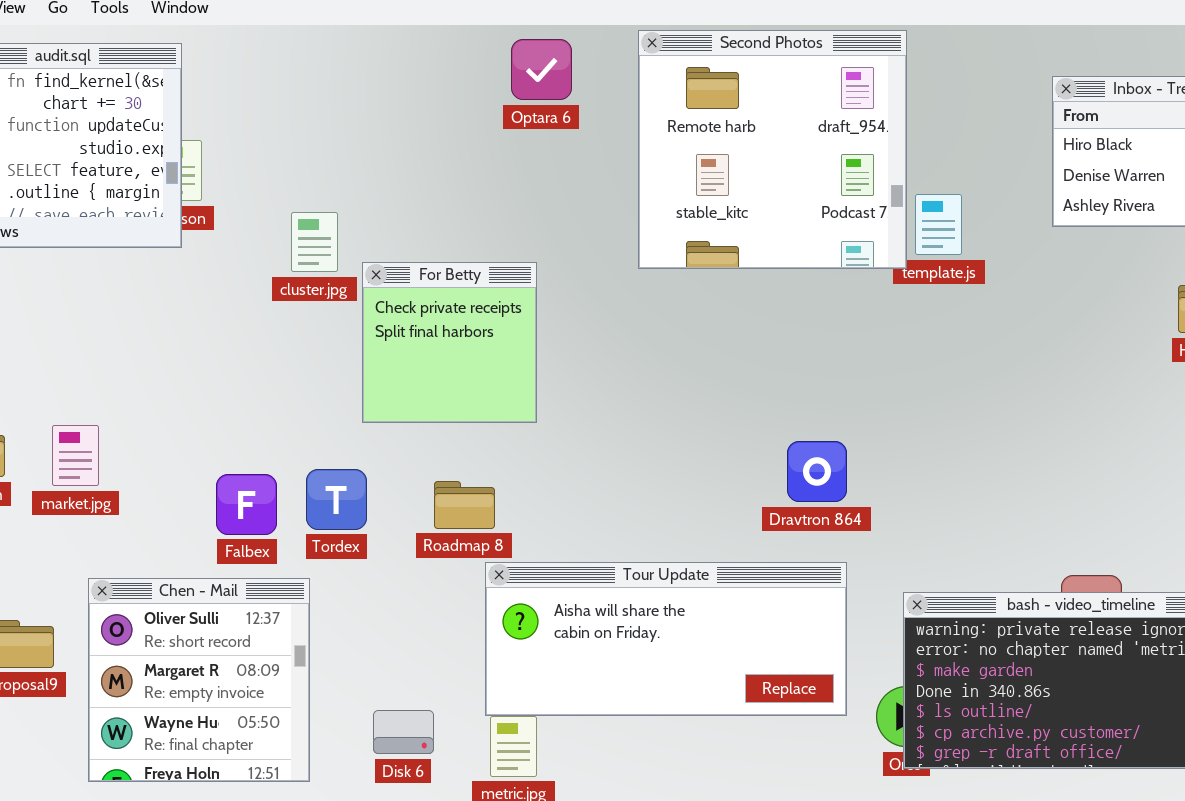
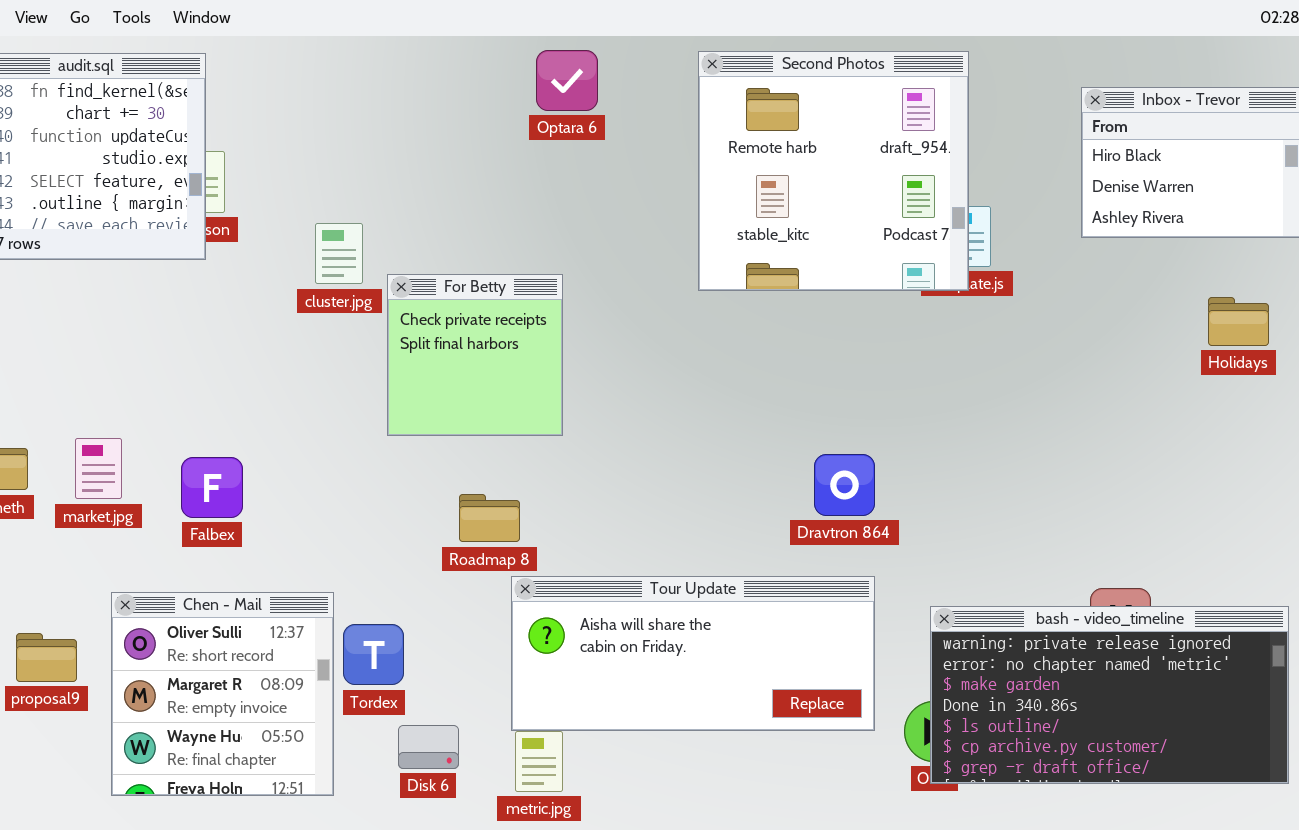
Second Photos: [638,30,907,269] -> [698,51,969,291], moved
Tordex: [306,469,367,530] -> [343,624,404,685], moved
Falbex: [216,474,277,535] -> [181,457,243,518], moved

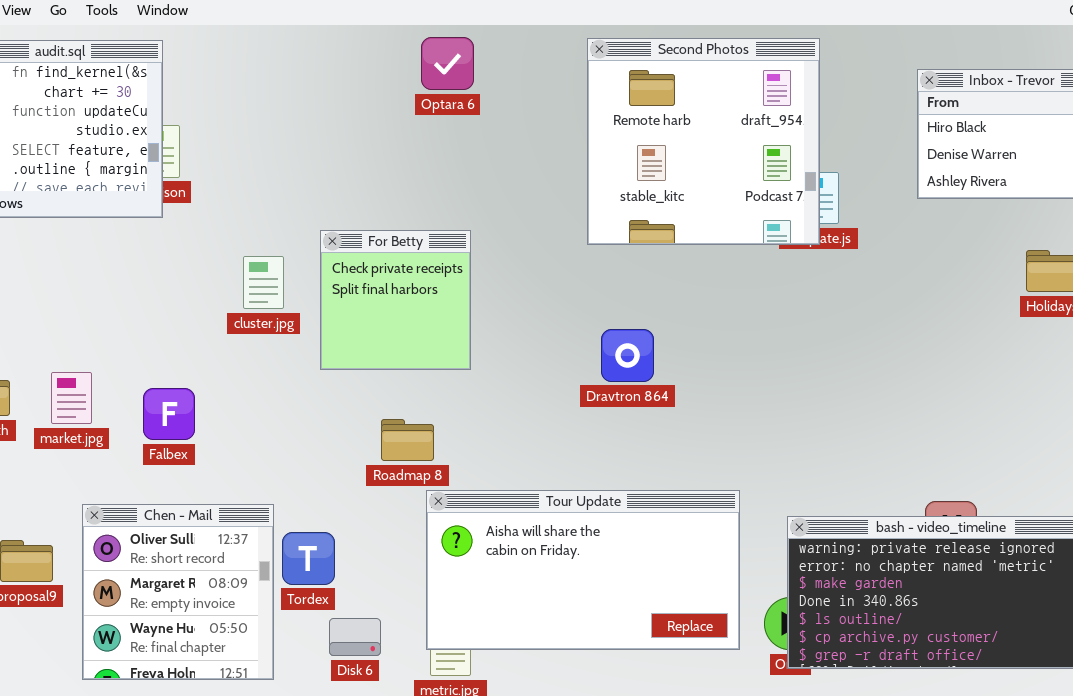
Optara 6: [536,50,598,111] -> [421,37,474,90], moved
cluster.jpg: [315,223,363,284] -> [243,256,284,309], moved
Dravtron 864: [814,454,875,516] -> [601,329,654,382], moved
Tour Update: [511,576,875,731] -> [426,490,740,650], resized

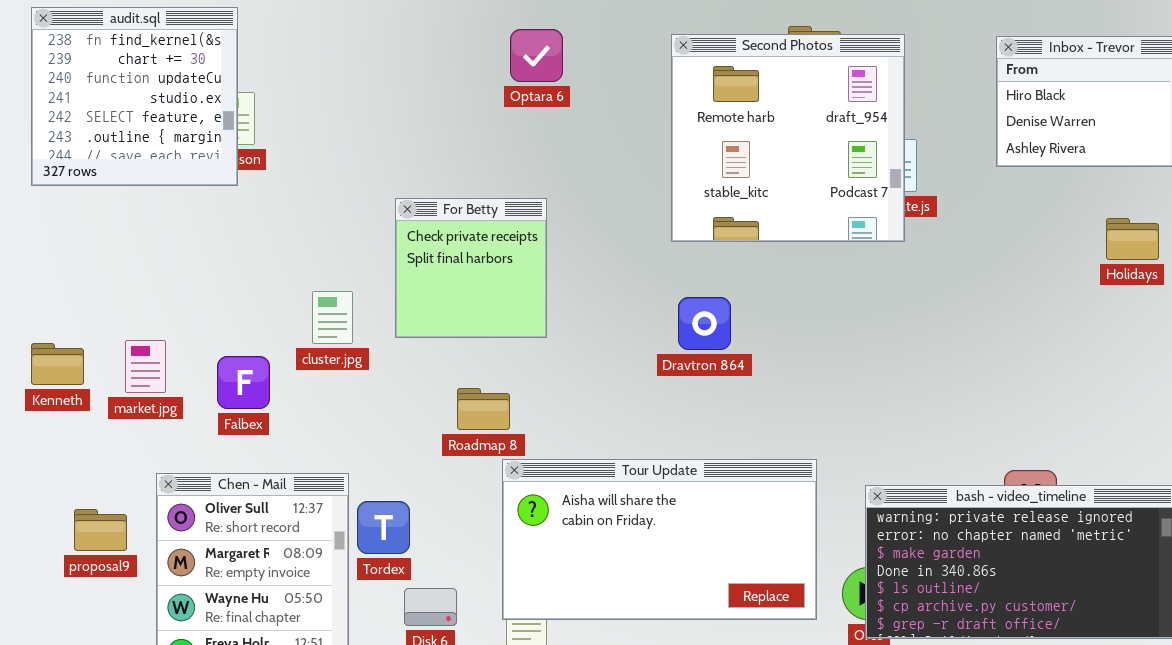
Optara 6: [421,37,474,90] -> [510,29,563,82], moved
Second Photos: [587,38,820,245] -> [671,34,905,242], moved
cluster.jpg: [243,256,284,309] -> [312,291,353,344], moved

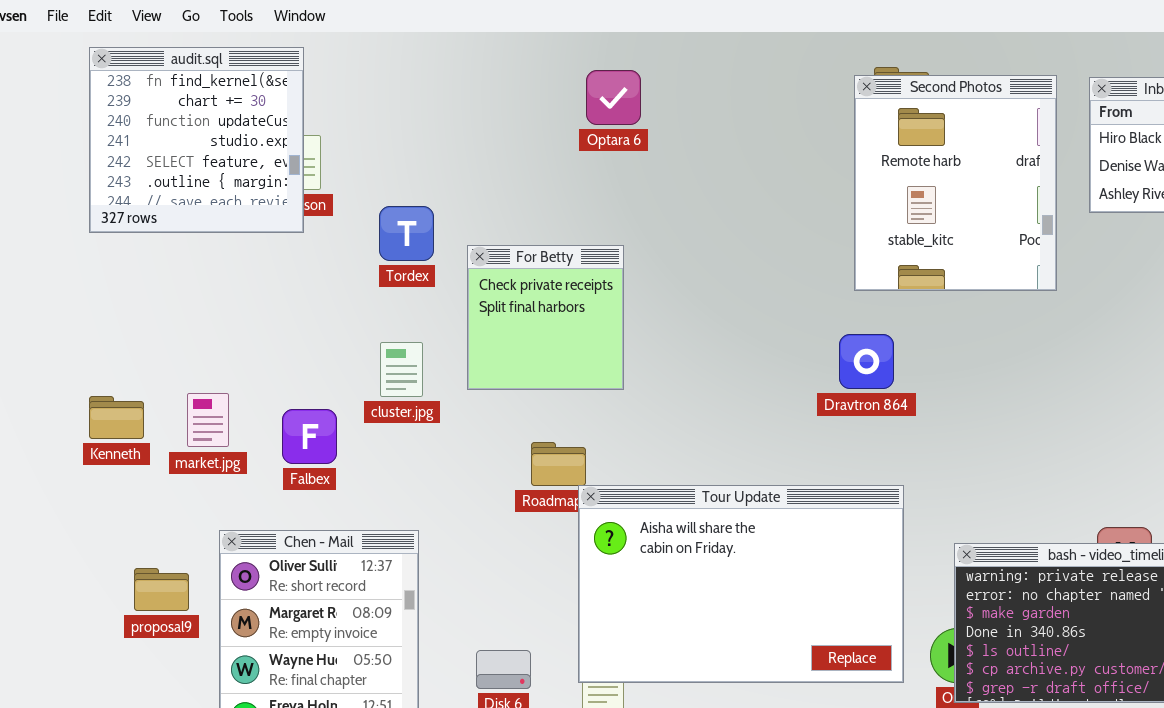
Second Photos: [671,34,905,242] -> [854,75,1057,291], moved, resized
Dravtron 864: [678,297,731,350] -> [839,334,894,389], moved
Tour Update: [502,459,817,620] -> [578,485,904,683], resized
Tordex: [357,501,410,554] -> [379,206,434,261], moved

